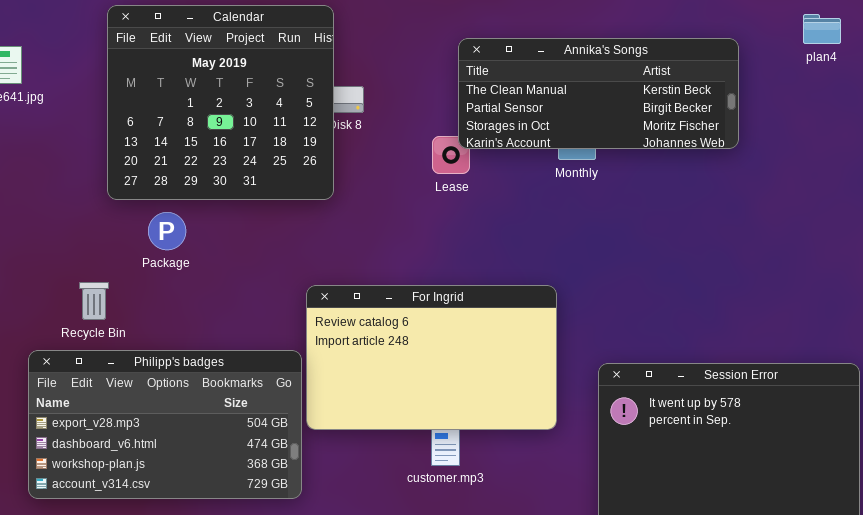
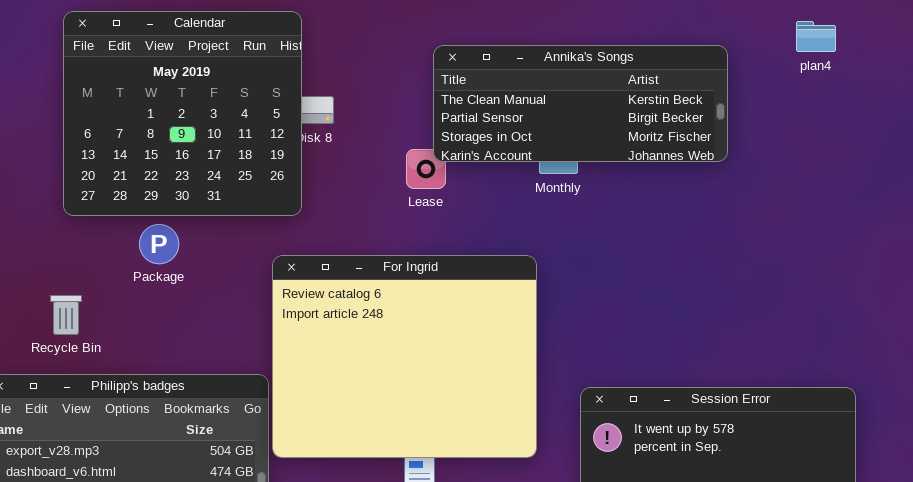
Package: [148,212,186,250] -> [139,224,179,264], moved
Recycle Bin: [79,282,109,320] -> [50,295,82,335], moved
For Ingrid: [306,285,557,430] -> [272,255,537,458], resized

